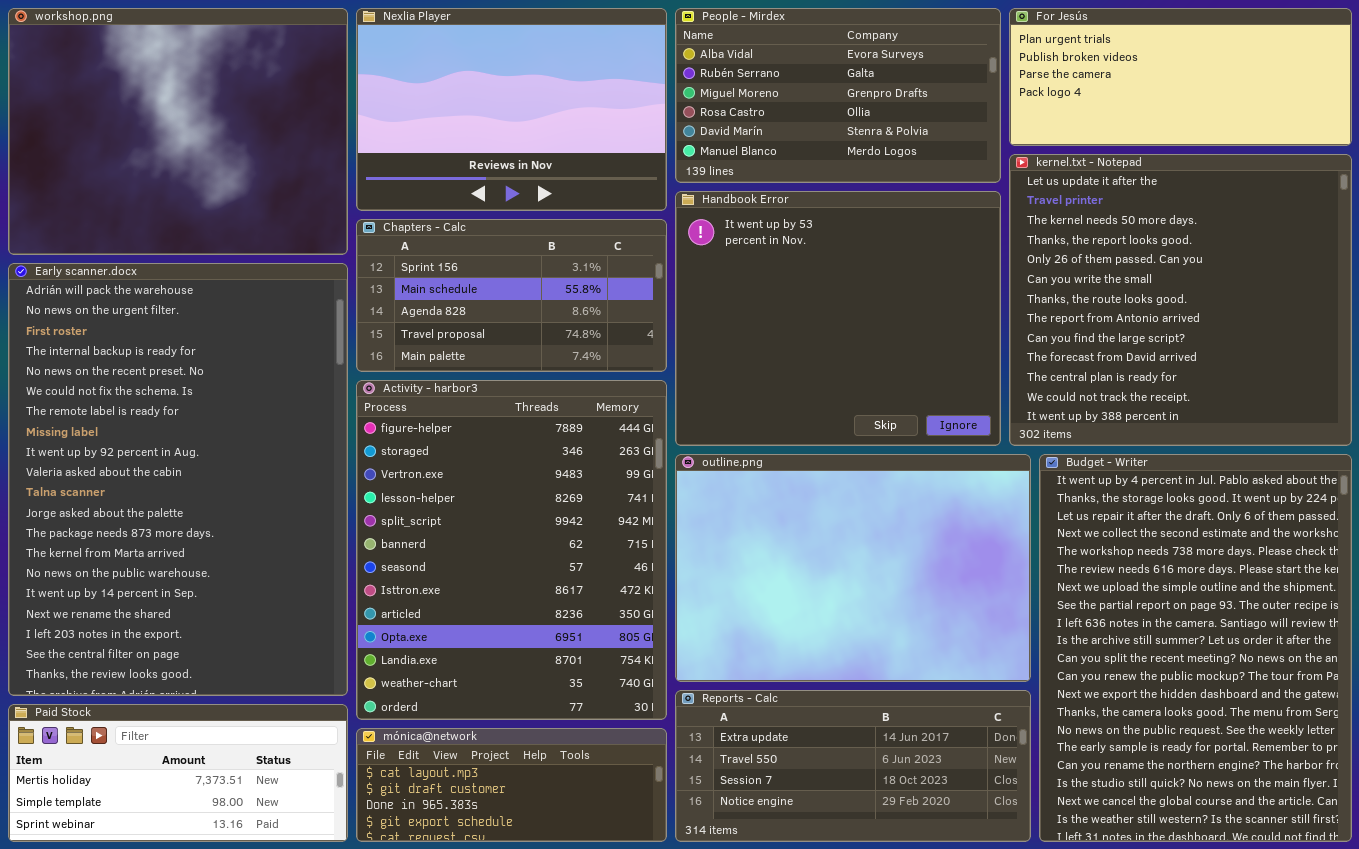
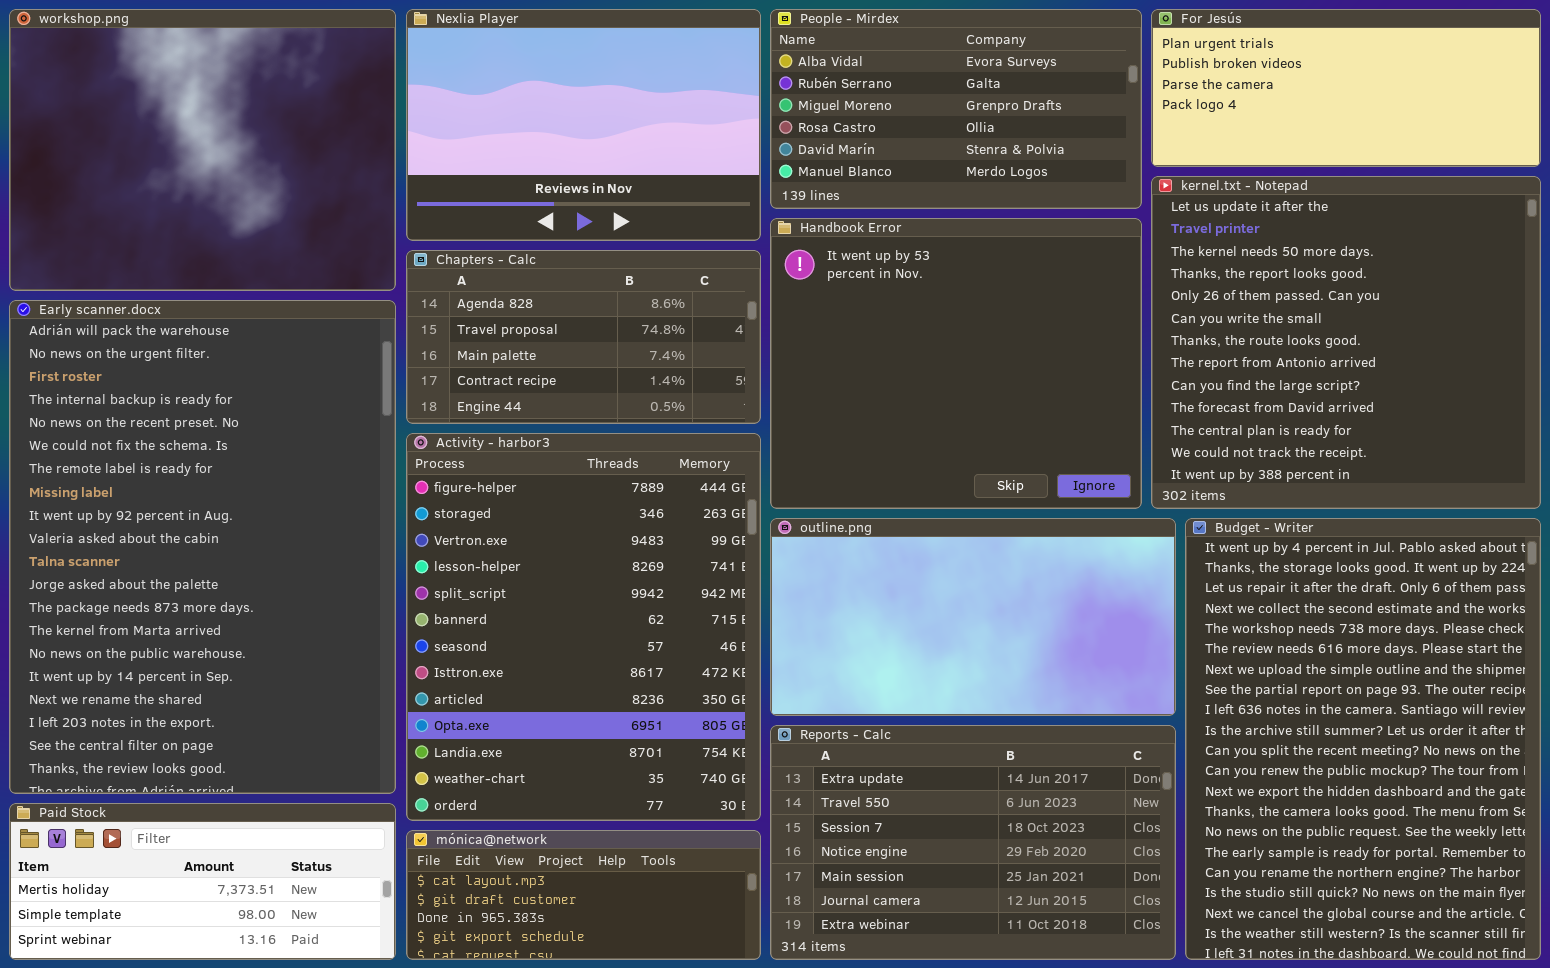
Chapters - Calc: [356,219,667,372] -> [406,250,761,424], scrolled down 2 rows
outline.png: [675,454,1031,682] -> [770,518,1176,716], resized
Reports - Calc: [675,690,1031,842] -> [770,725,1176,960], resized

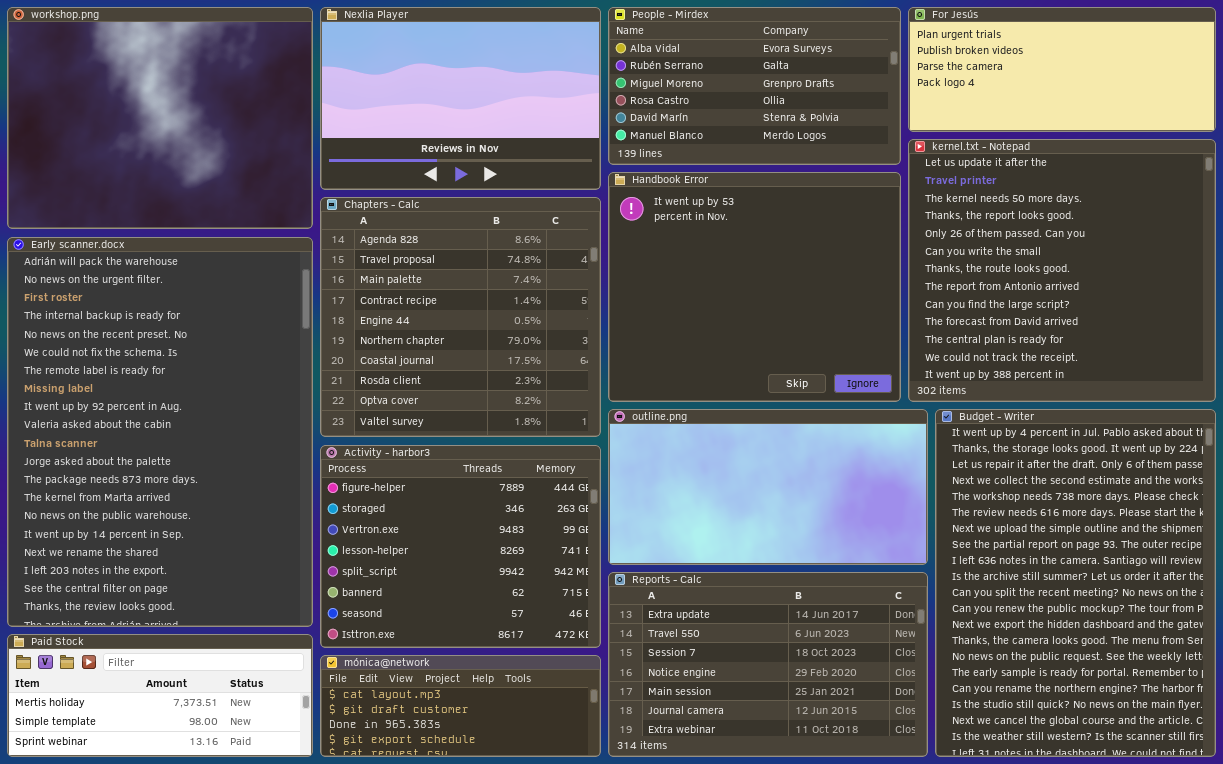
Chapters - Calc: [406,250,761,424] -> [320,197,601,437], resized
Activity - harbor3: [406,433,761,821] -> [320,445,601,648], resized

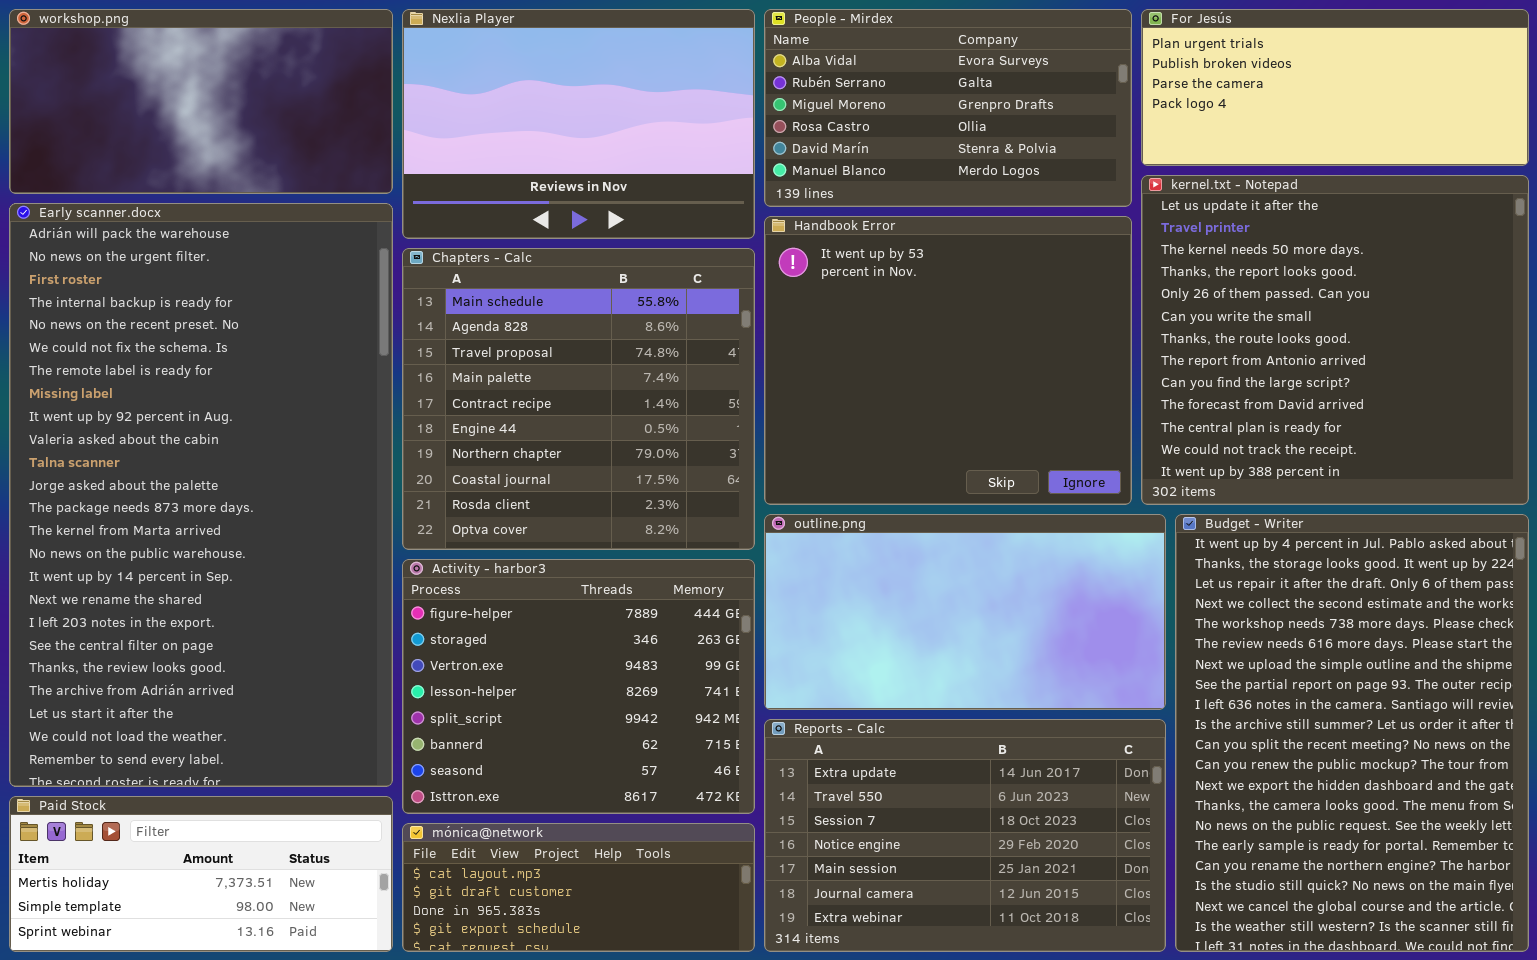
workshop.png: [7,7,313,229] -> [9,9,393,194], resized
Chapters - Calc: [320,197,601,437] -> [402,248,755,550], scrolled up 1 row
Early scanner.docx: [7,237,313,627] -> [9,203,393,787], resized

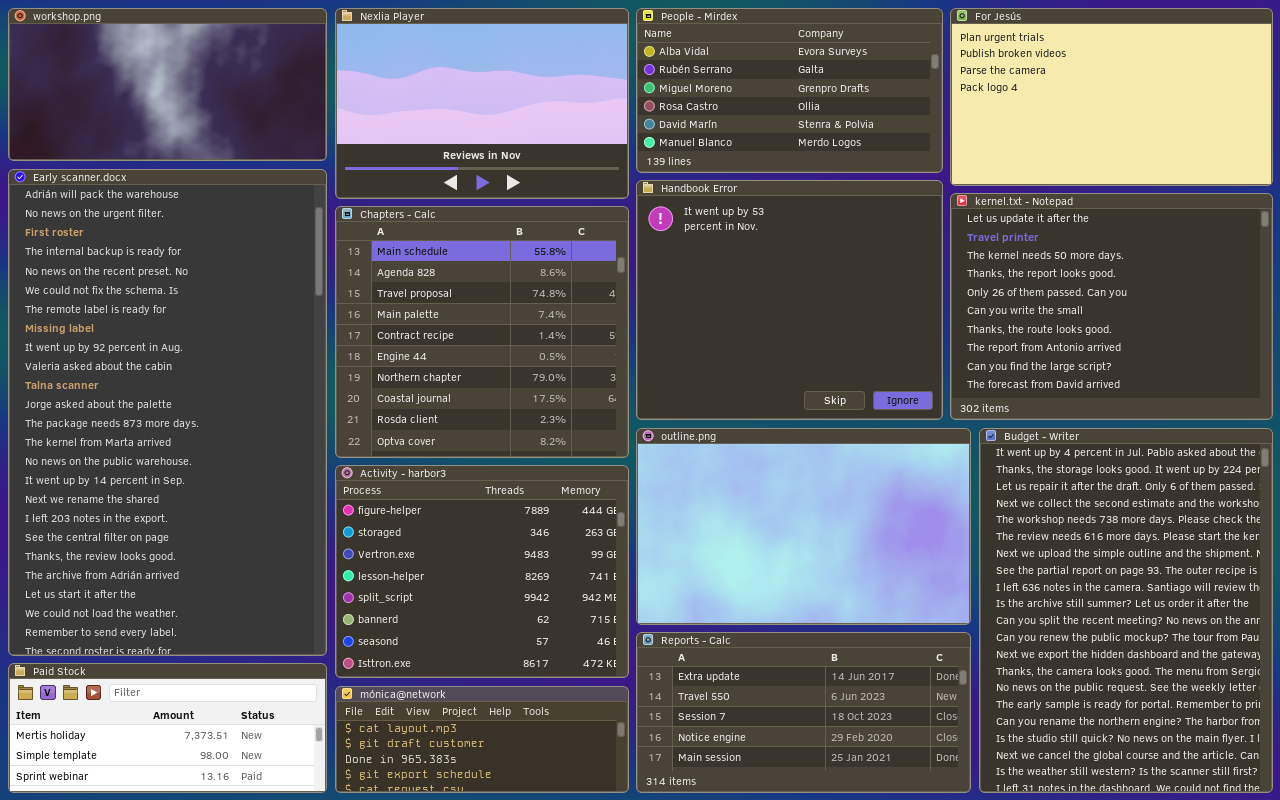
For Jesús: [1141,9,1529,166] -> [950,8,1273,186], resized
kernel.txt - Notepad: [1141,175,1529,505] -> [950,193,1273,420], resized
outline.png: [764,514,1166,710] -> [636,428,971,625], resized
Reports - Calc: [764,719,1166,952] -> [636,632,971,793], resized

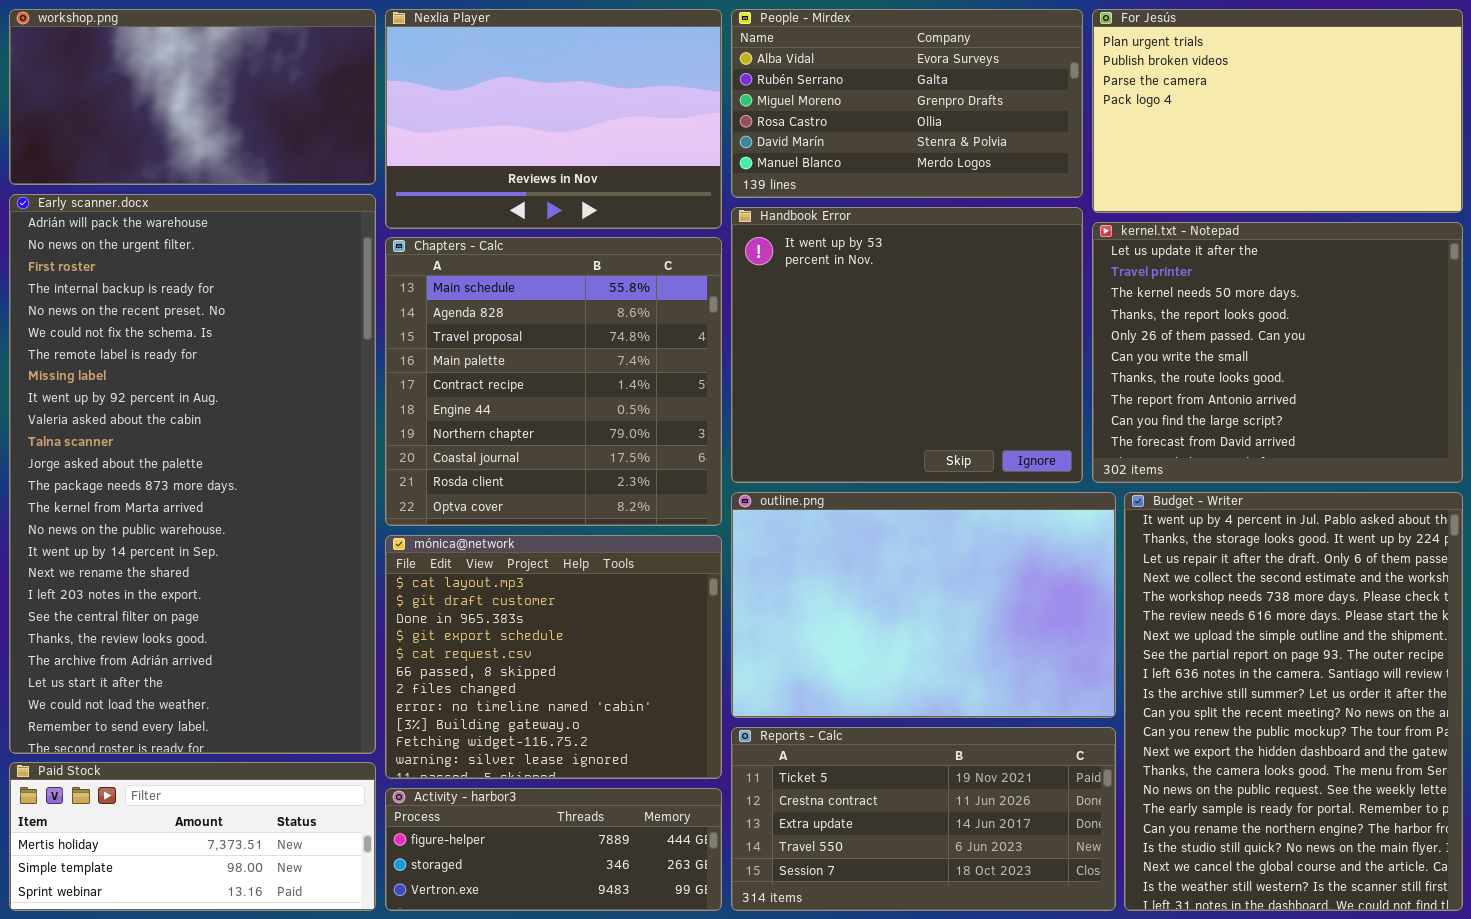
Activity - harbor3: [335,465,629,678] -> [385,788,722,911], moved, resized
Reports - Calc: [636,632,971,793] -> [731,727,1116,911], scrolled up 2 rows
mónica@network: [335,686,629,793] -> [385,535,722,779], moved, resized

